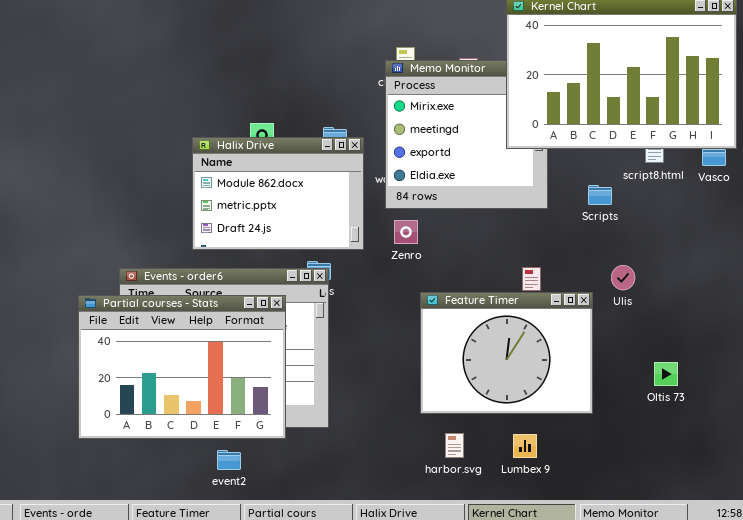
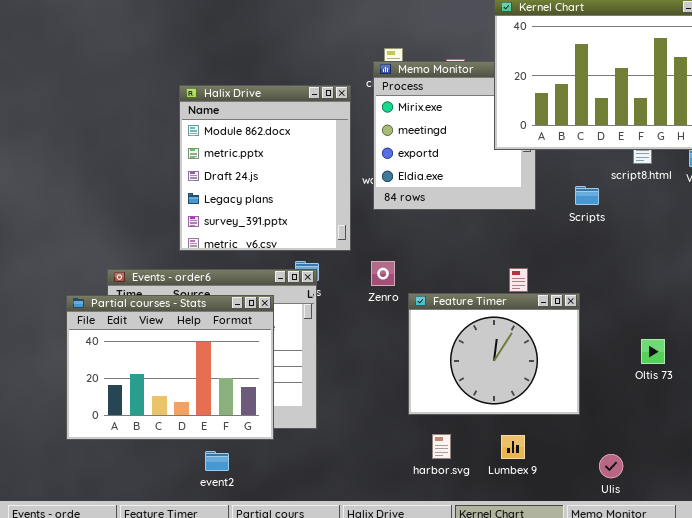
Halix Drive: [192,137,364,250] -> [179,85,351,251], resized
Zenro: [394,220,418,244] -> [371,261,395,286], moved
Ulis: [611,265,635,290] -> [599,454,623,478], moved
Oltis 73: [654,362,678,386] -> [641,339,665,364], moved

